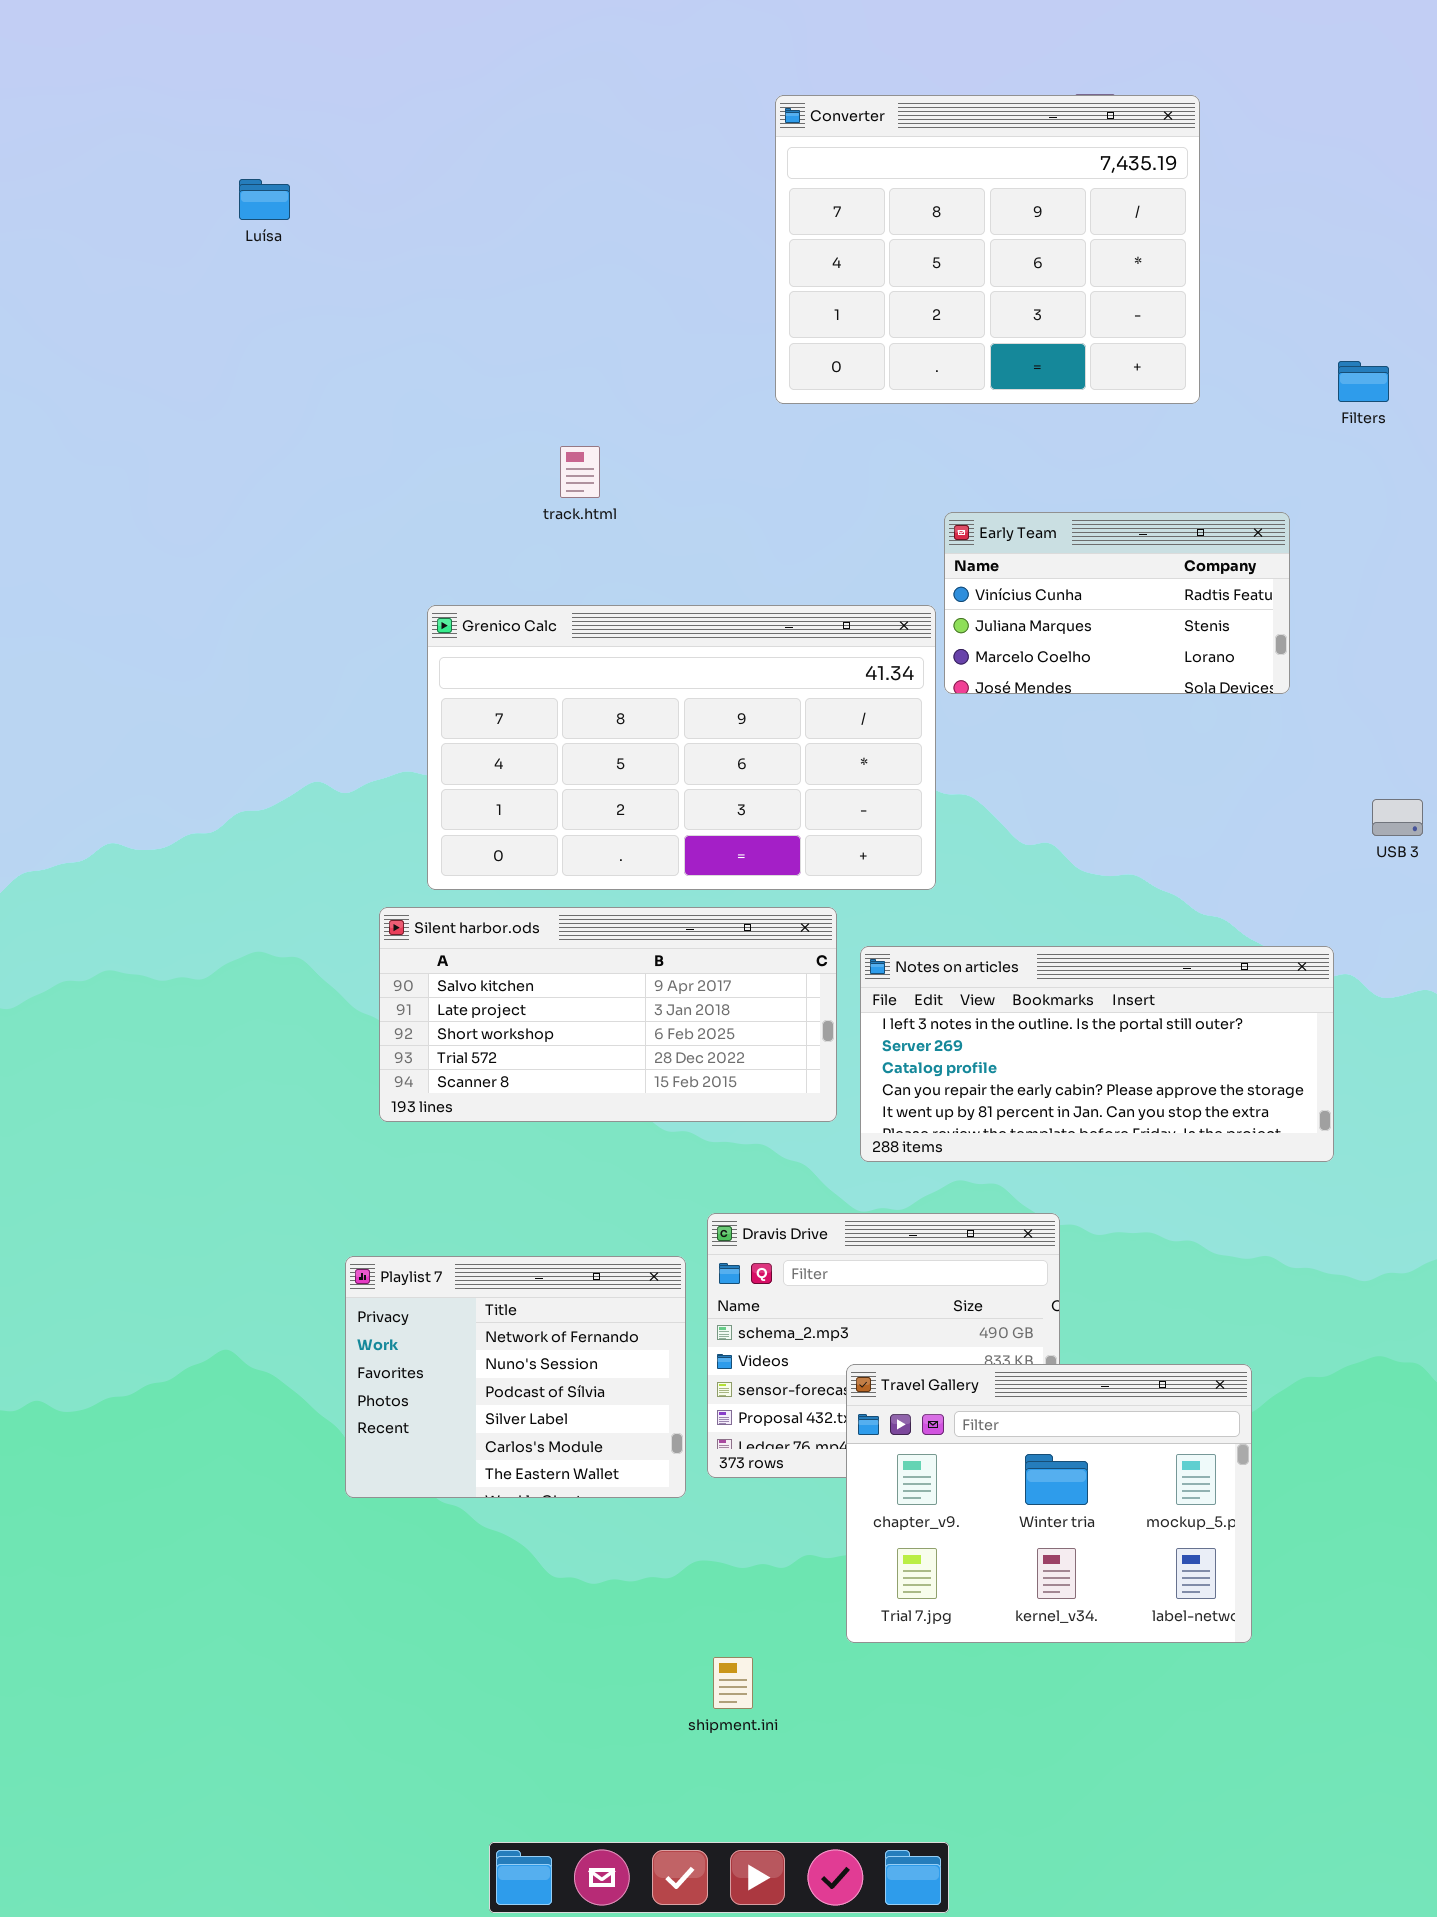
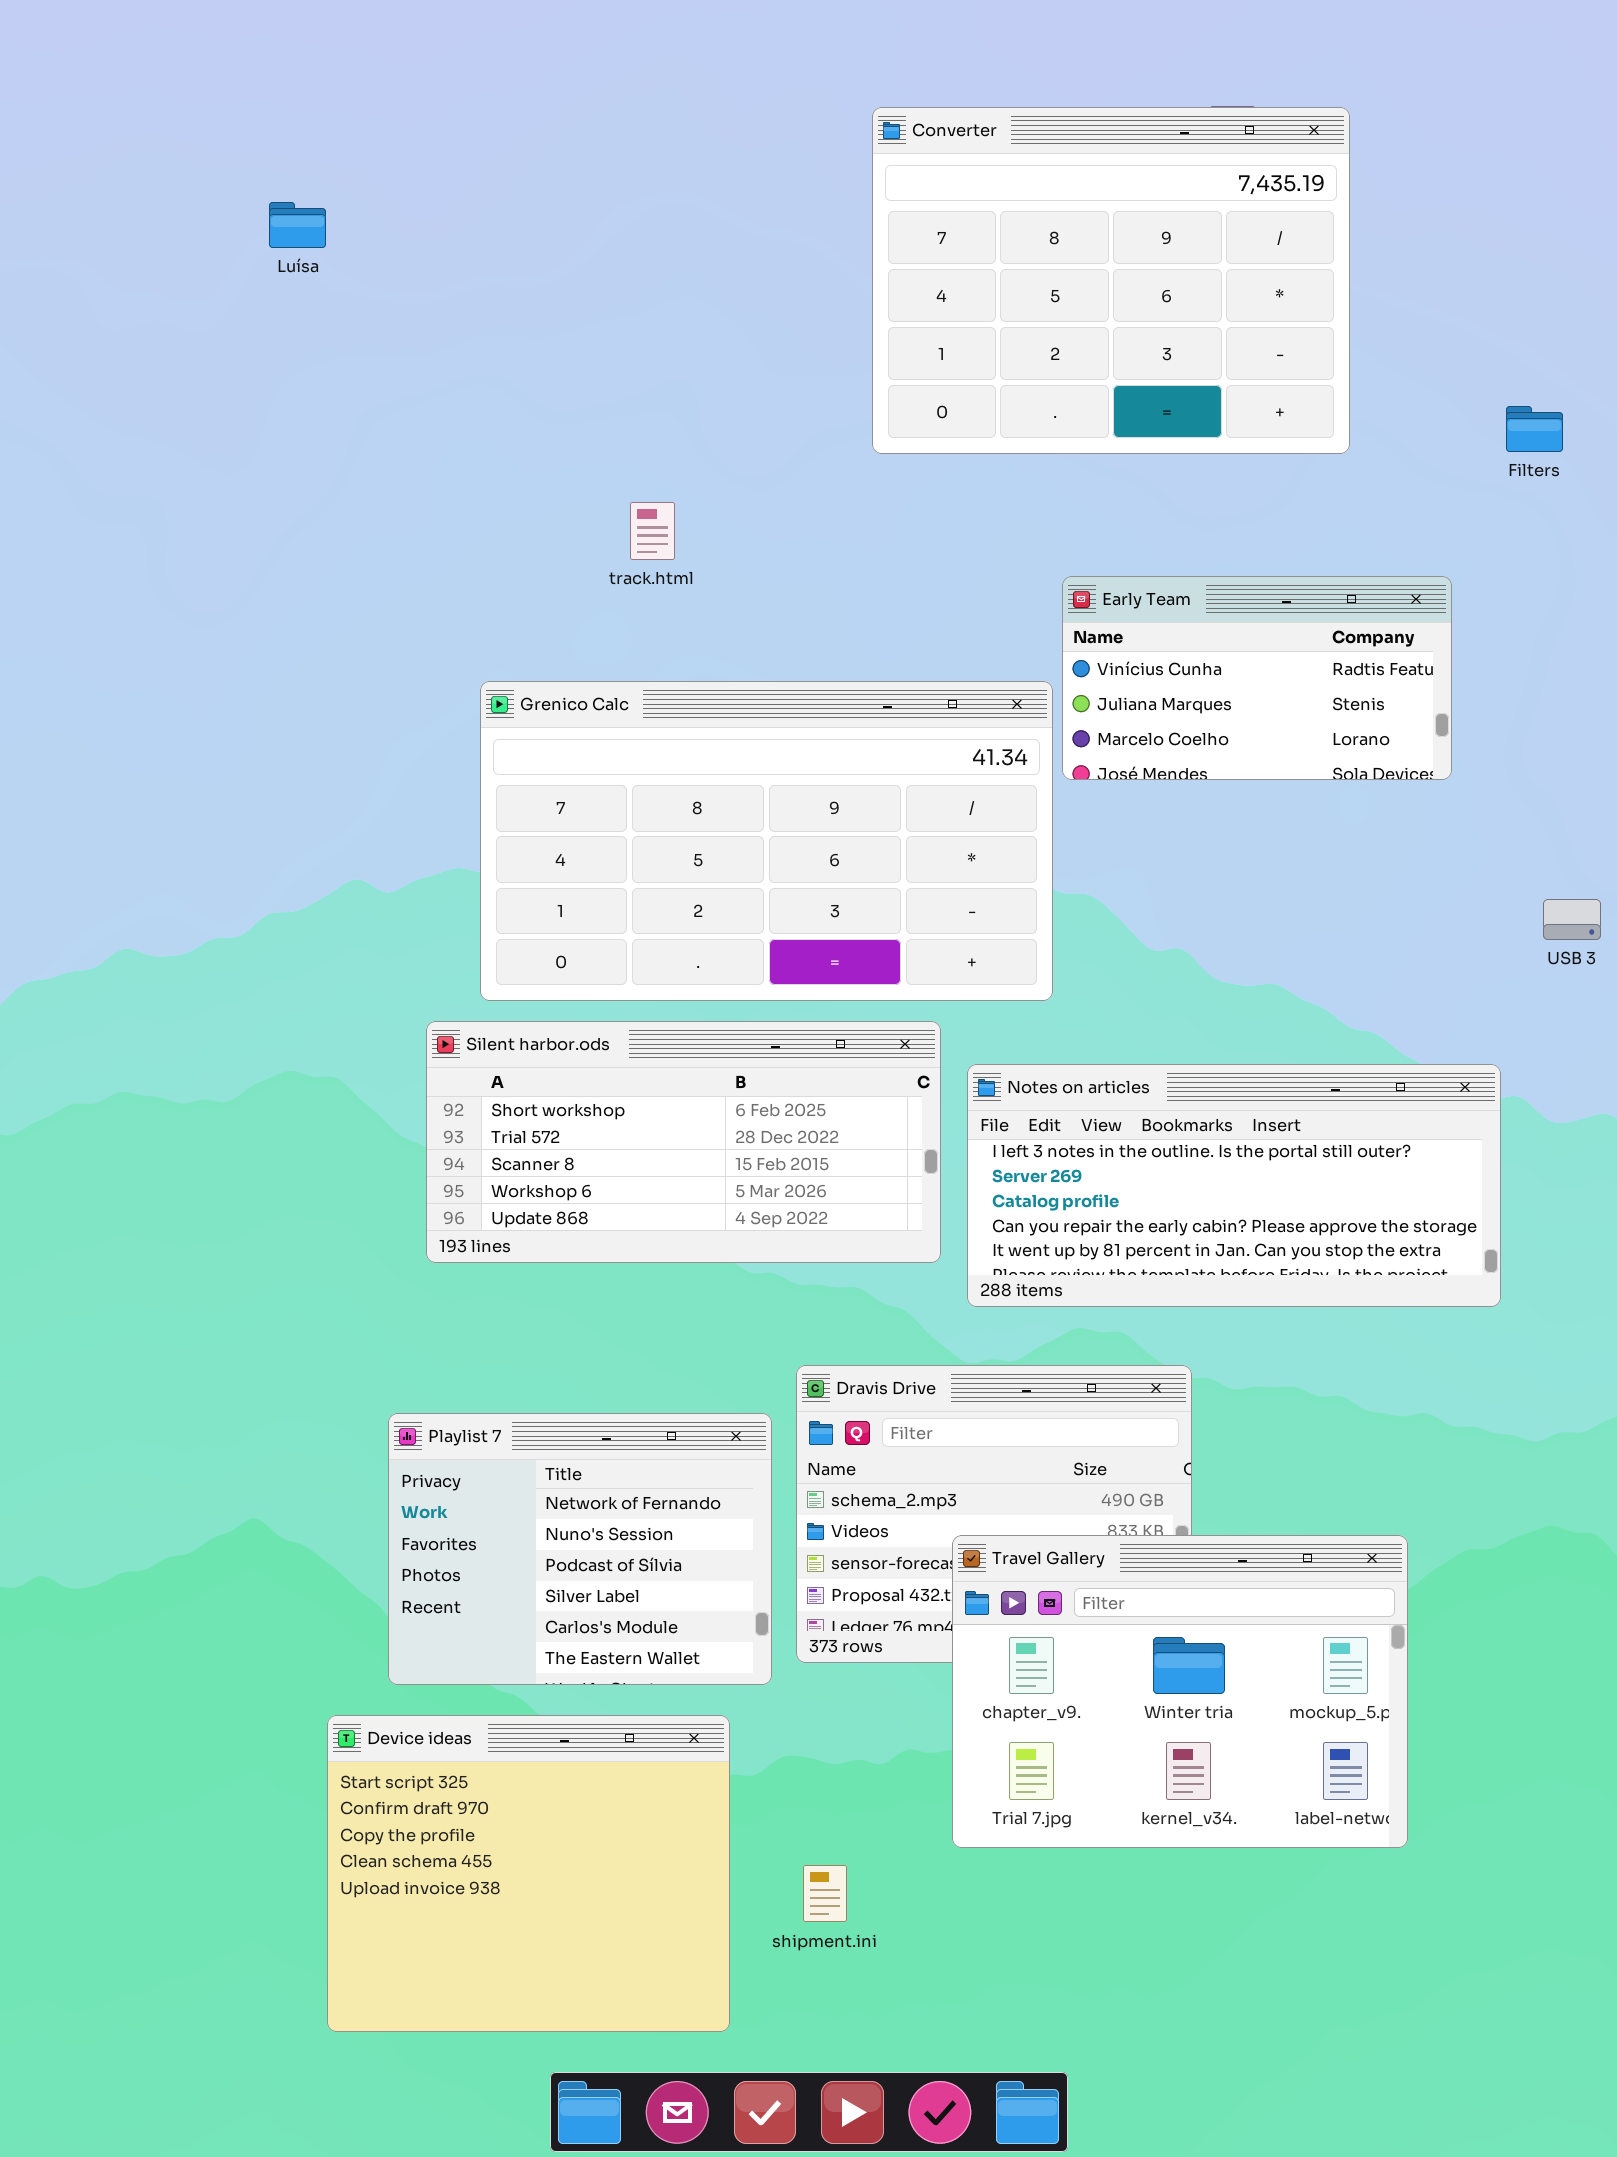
Silent harbor.ods: [379,907,837,1122] -> [426,1021,941,1263], scrolled down 2 rows
Device ideas: none -> [327,1715,730,2032], opened

